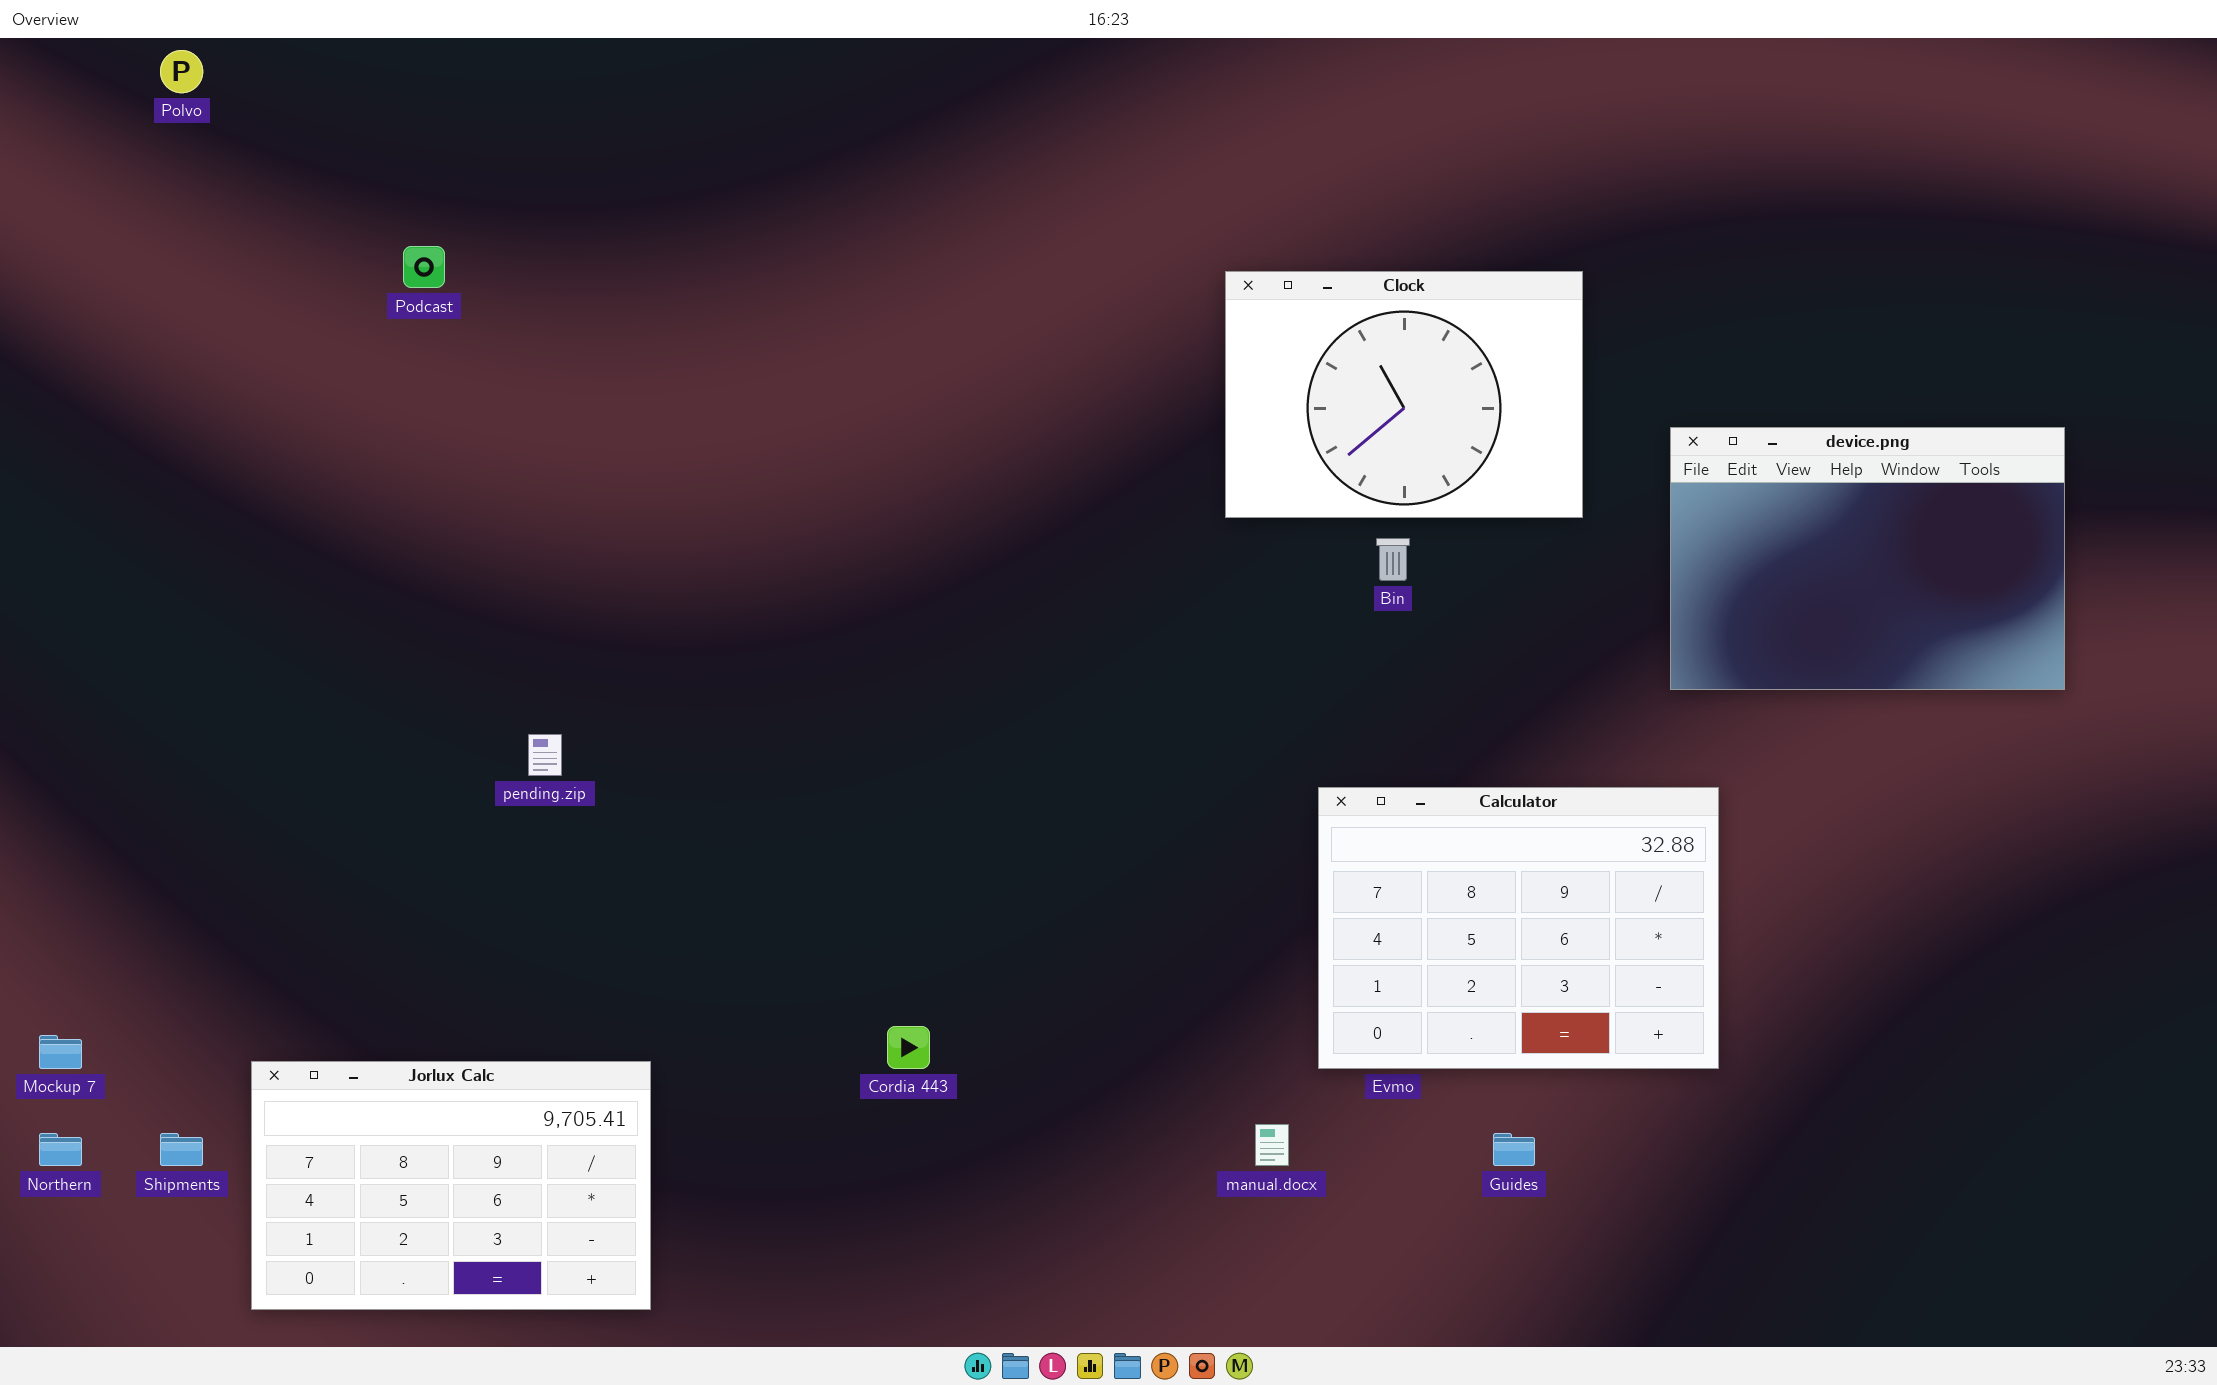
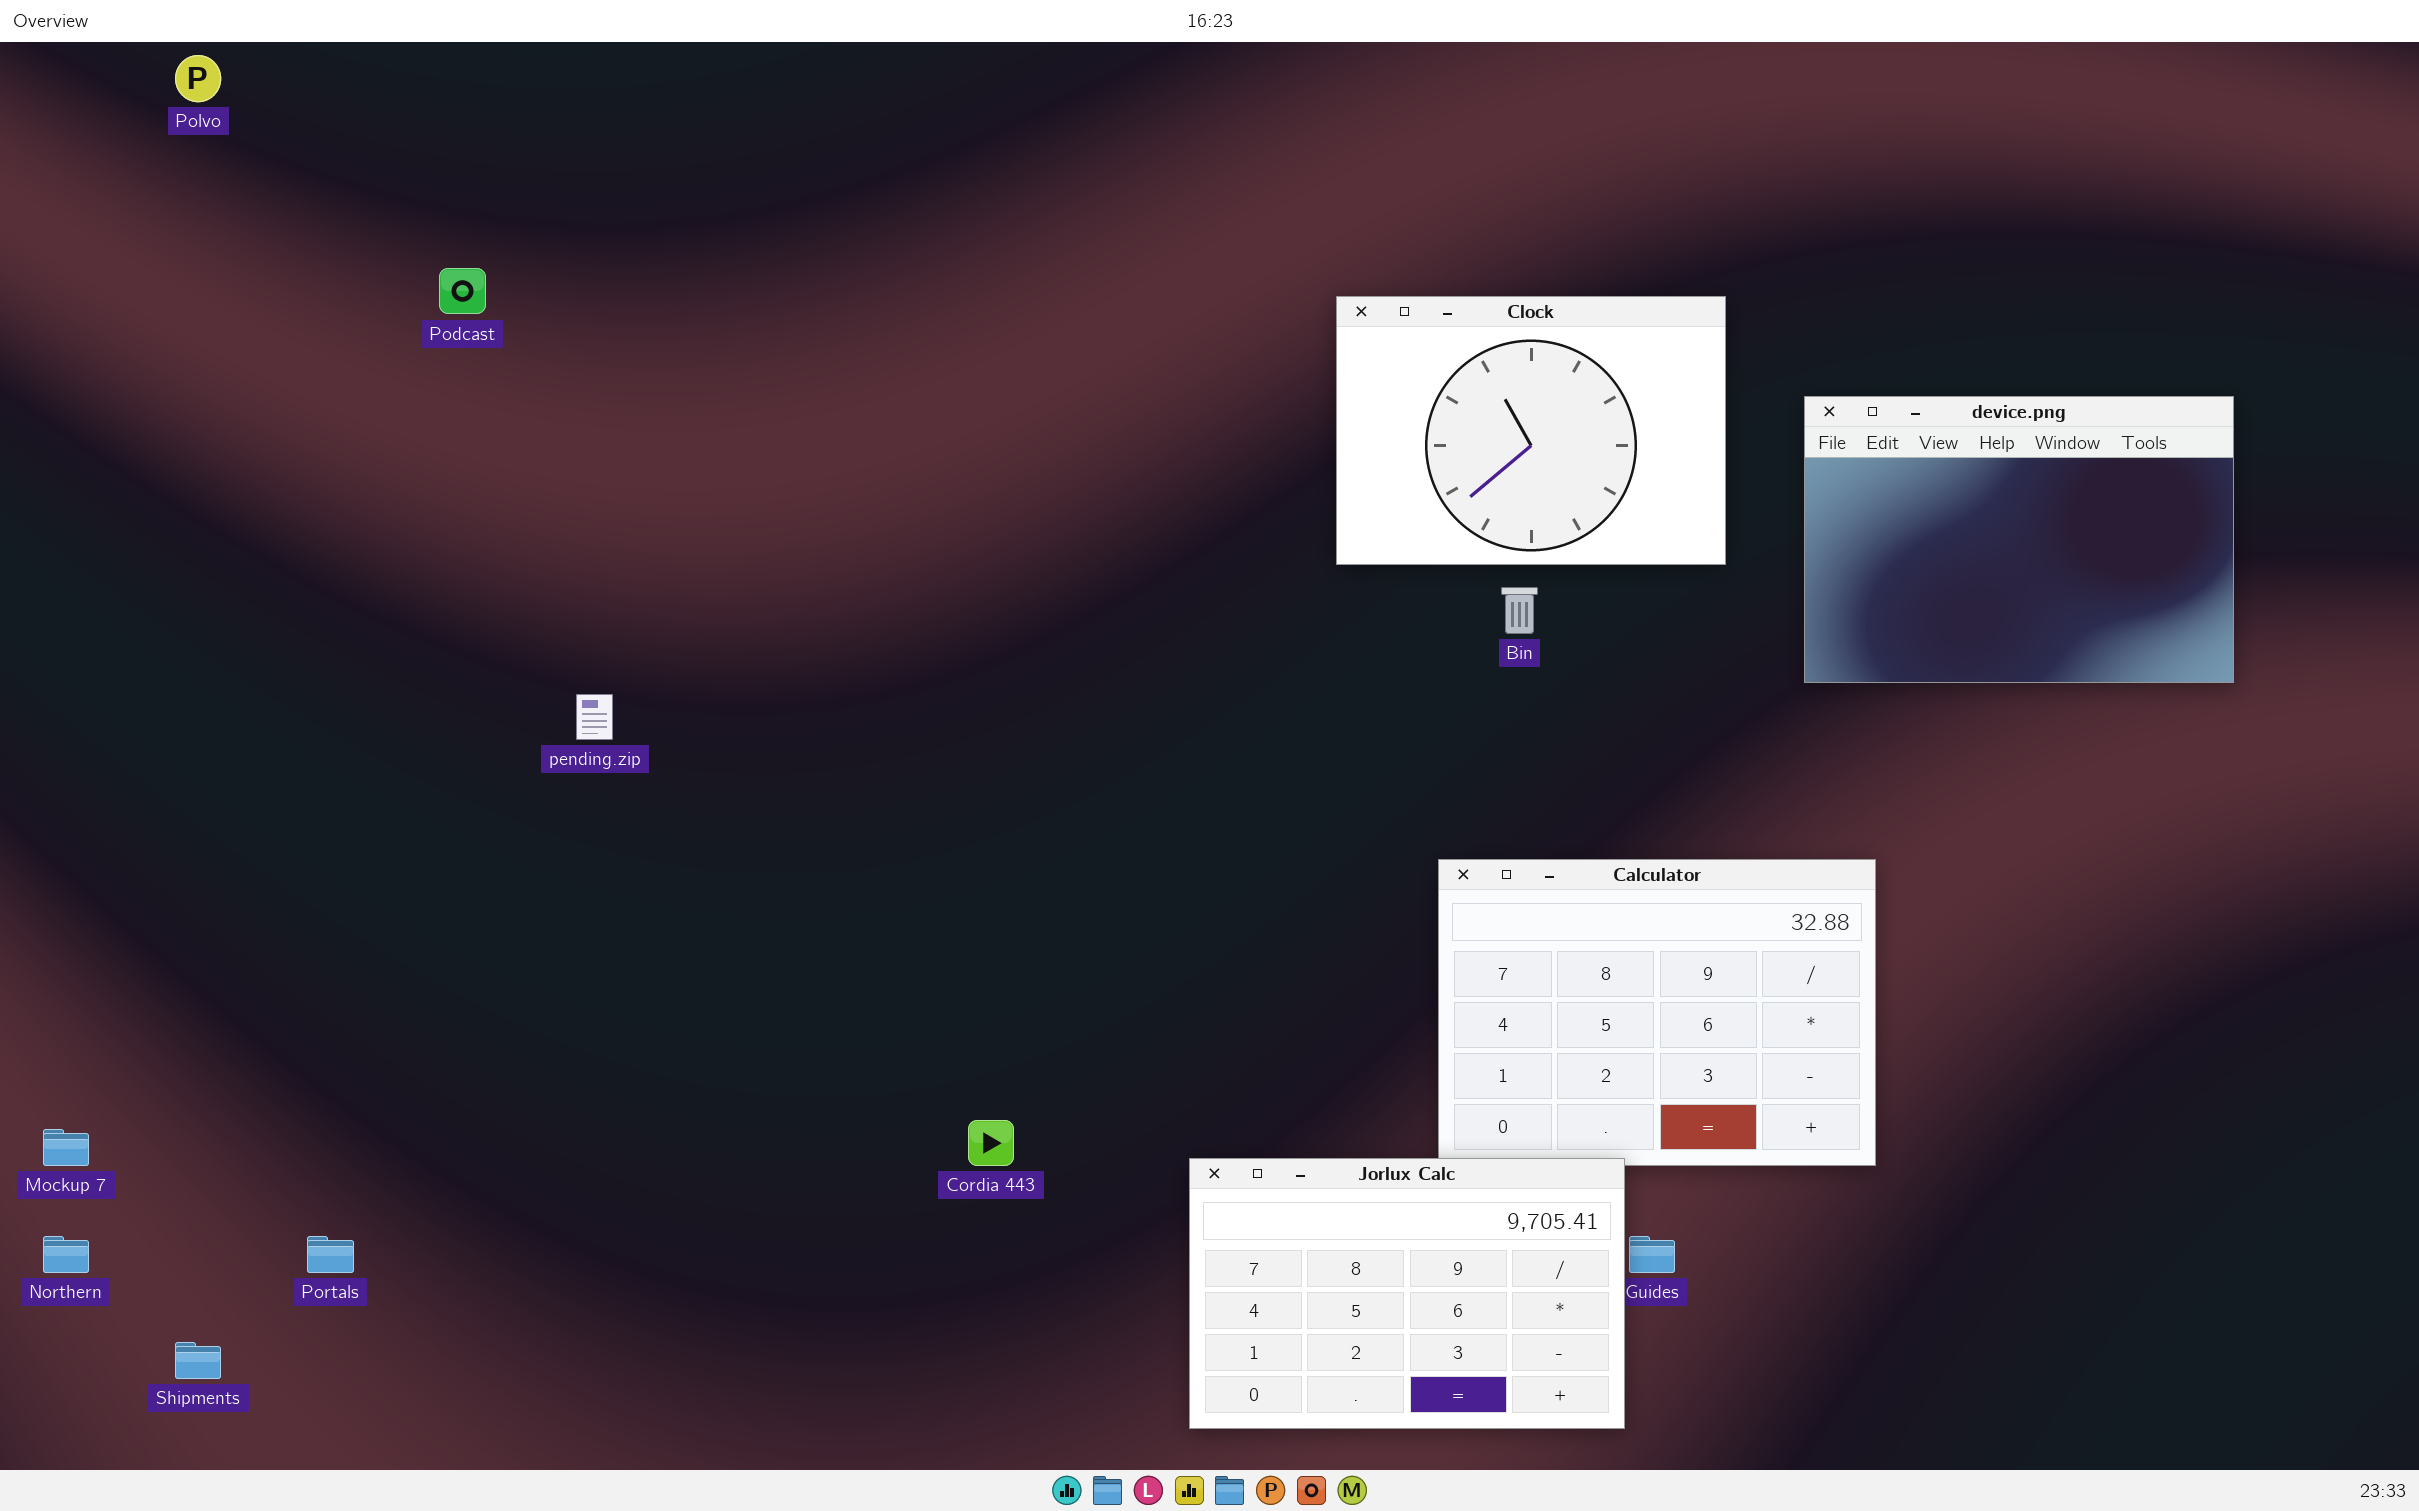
device.png: [1670,427,2065,690] -> [1804,396,2234,683], moved
pending.zip: [528,734,562,776] -> [576,694,613,740], moved
Jorlux Calc: [251,1061,651,1310] -> [1189,1158,1625,1429], moved
Shipments: [160,1133,203,1166] -> [175,1342,221,1379], moved

